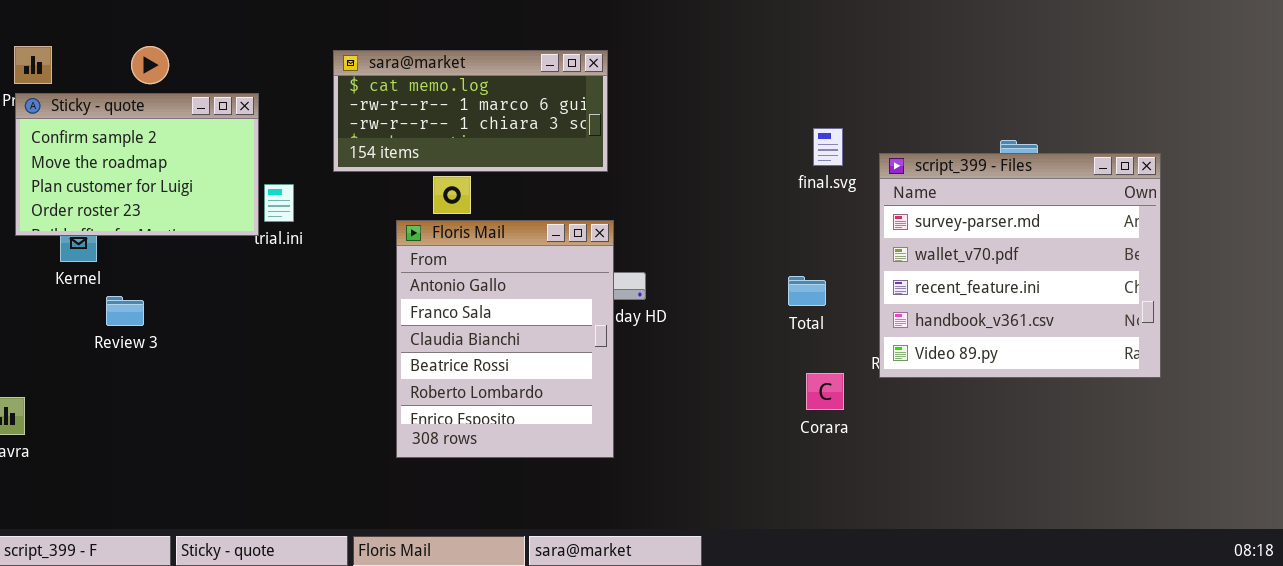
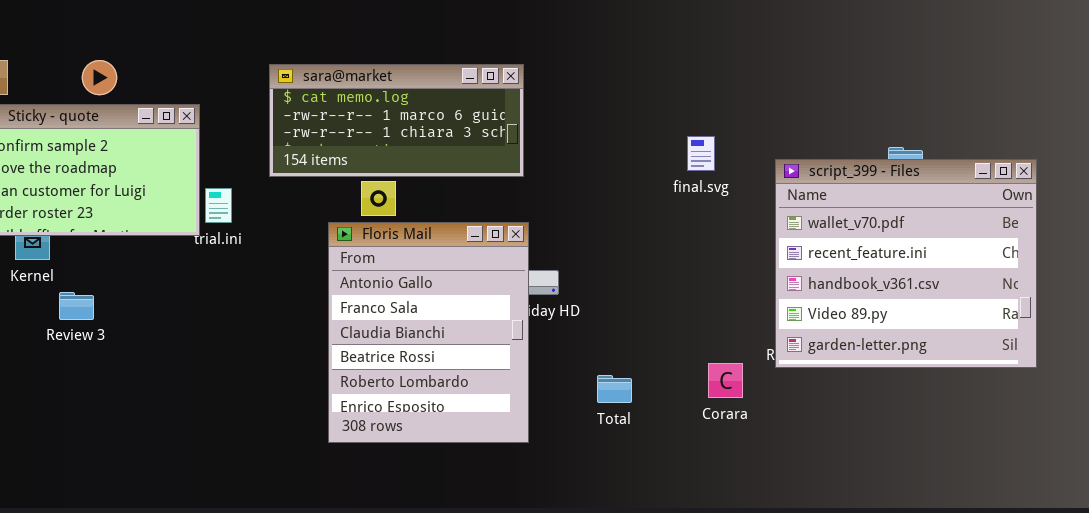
final.svg: [813,128,843,166] -> [687,136,715,171], moved
script_399 - Files: [879,153,1161,378] -> [775,159,1037,368], scrolled down 1 row
Total: [788,276,826,306] -> [597,375,632,403], moved

